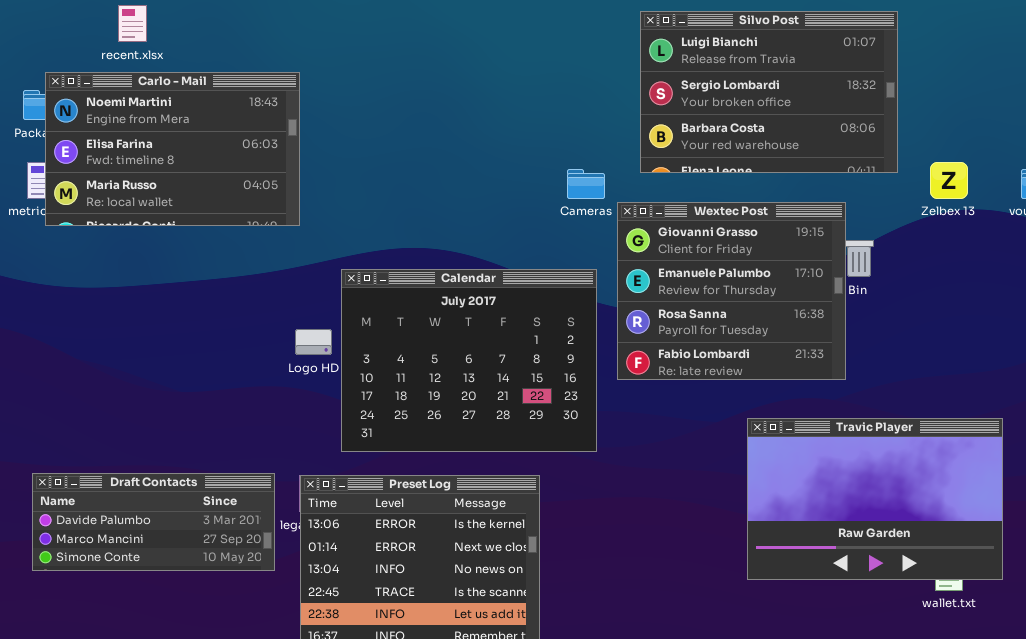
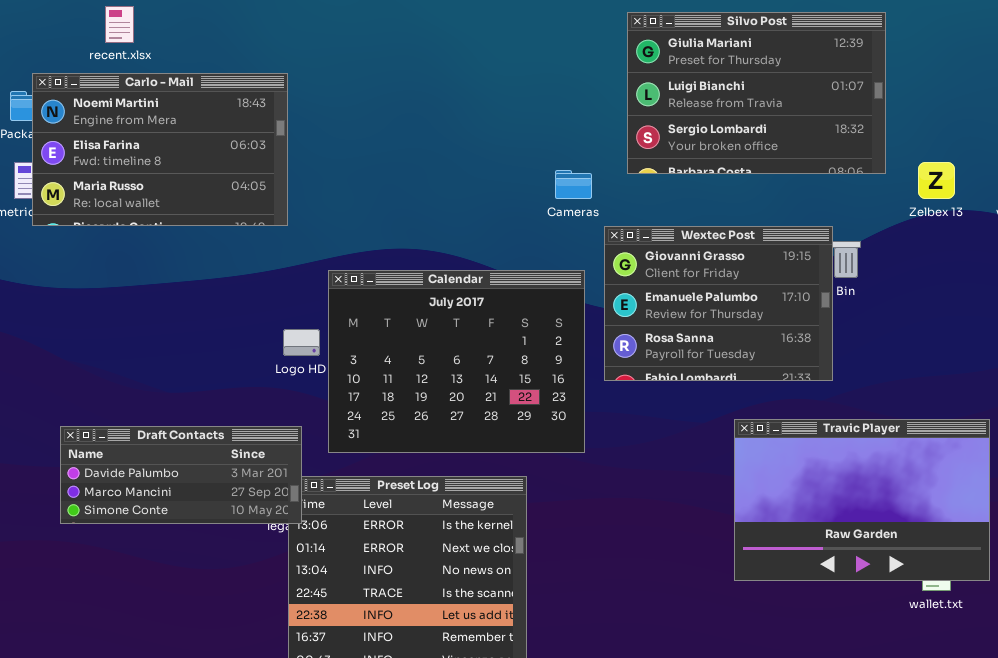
Silvo Post: [640,11,898,173] -> [627,12,886,174], scrolled up 1 row
Wextec Post: [617,202,846,380] -> [604,226,833,381], resized
Draft Contacts: [32,473,275,571] -> [60,426,302,524], moved

